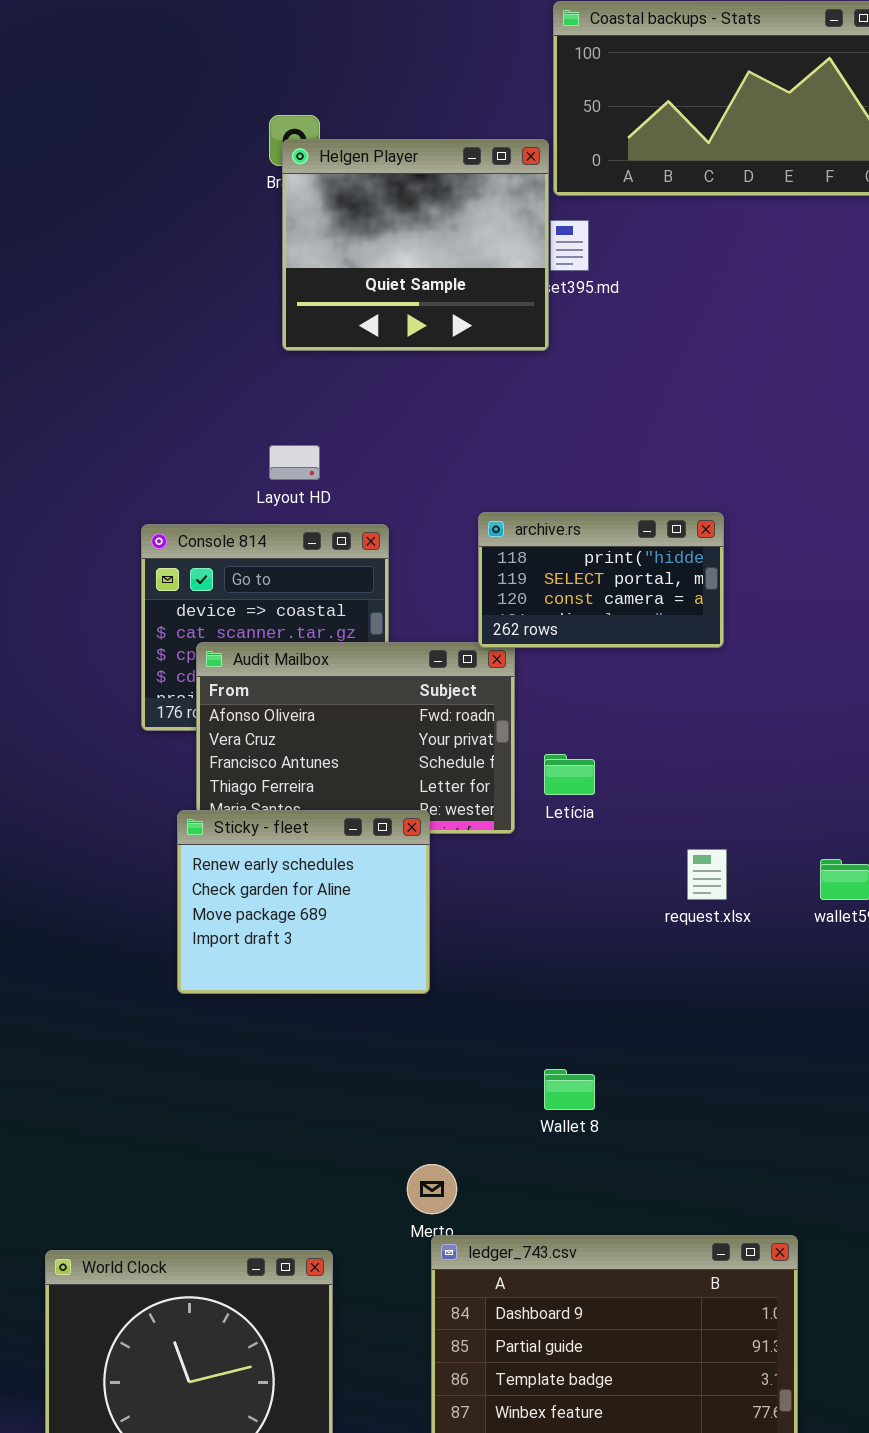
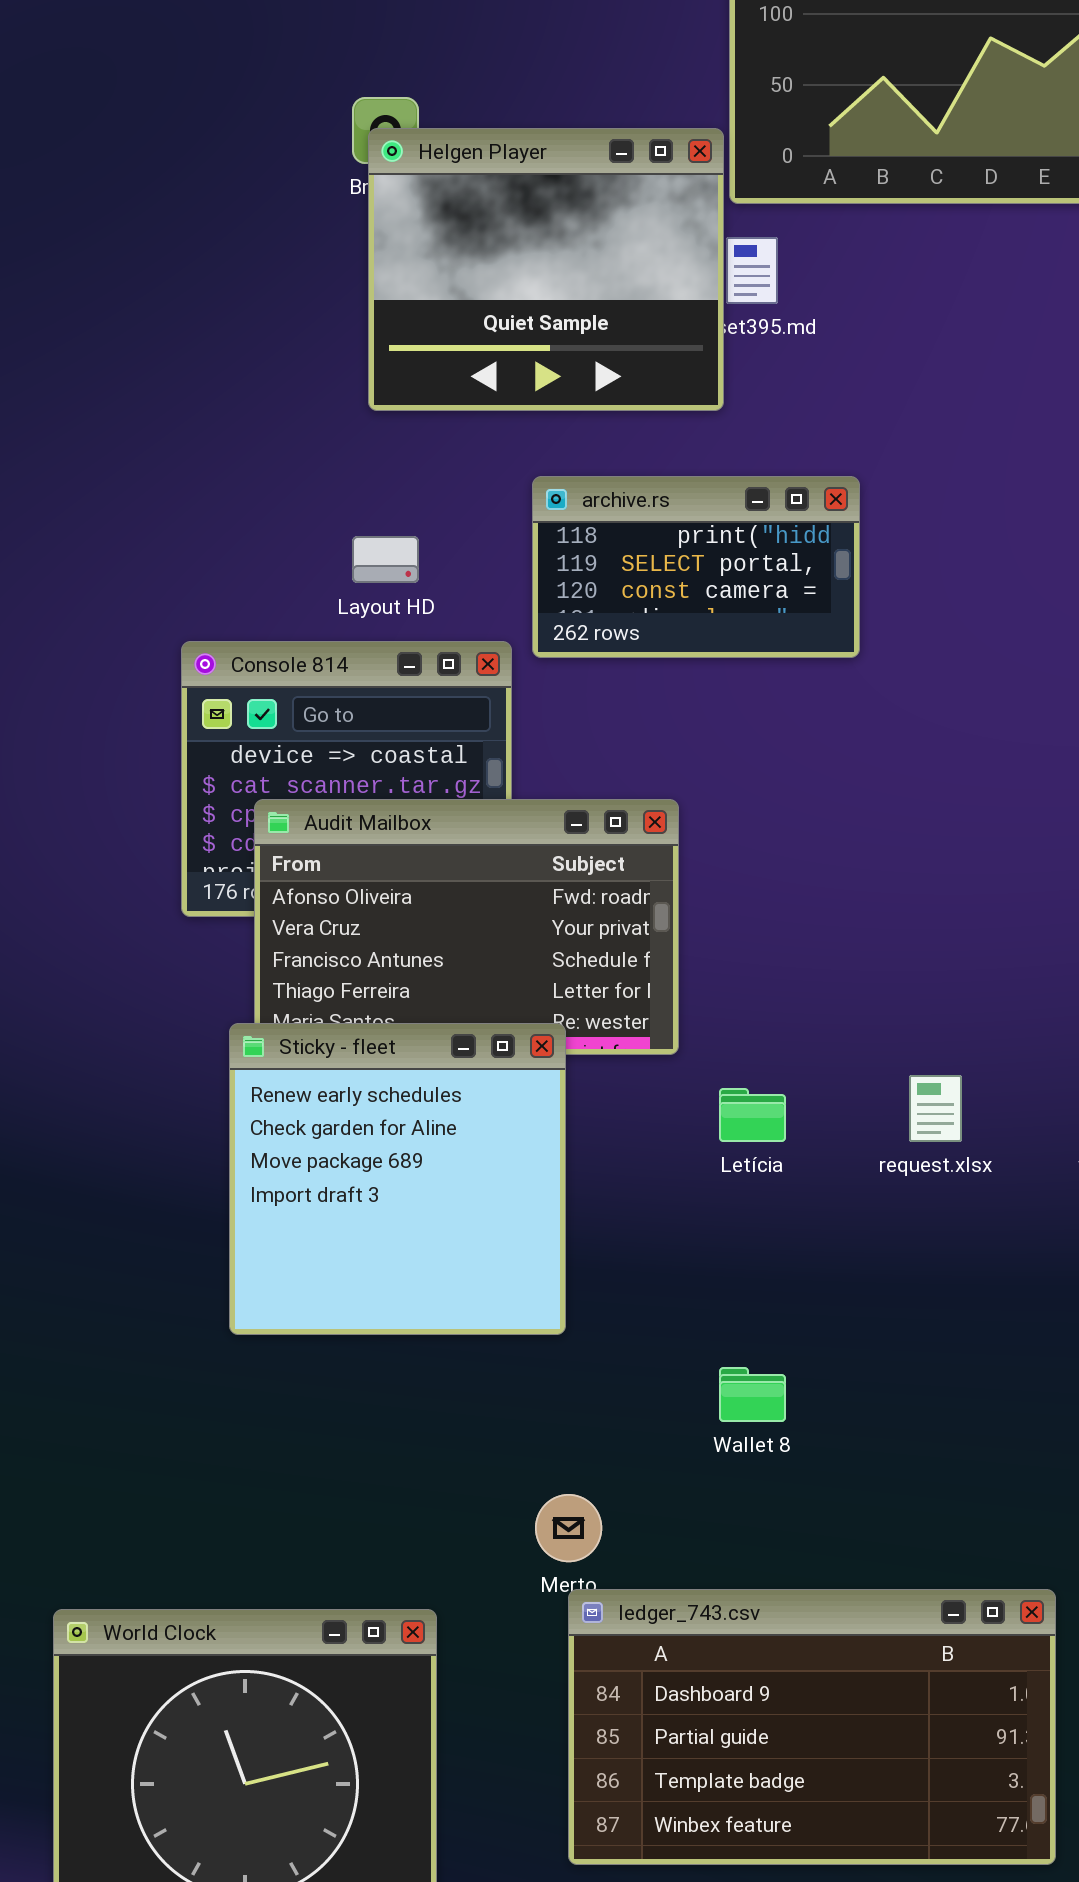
archive.rs: [478,512,724,648] -> [532,476,860,658], moved
Letícia: [544,754,595,795] -> [719,1088,786,1142], moved
Sticky - fleet: [177,810,430,994] -> [229,1023,566,1335], resized

